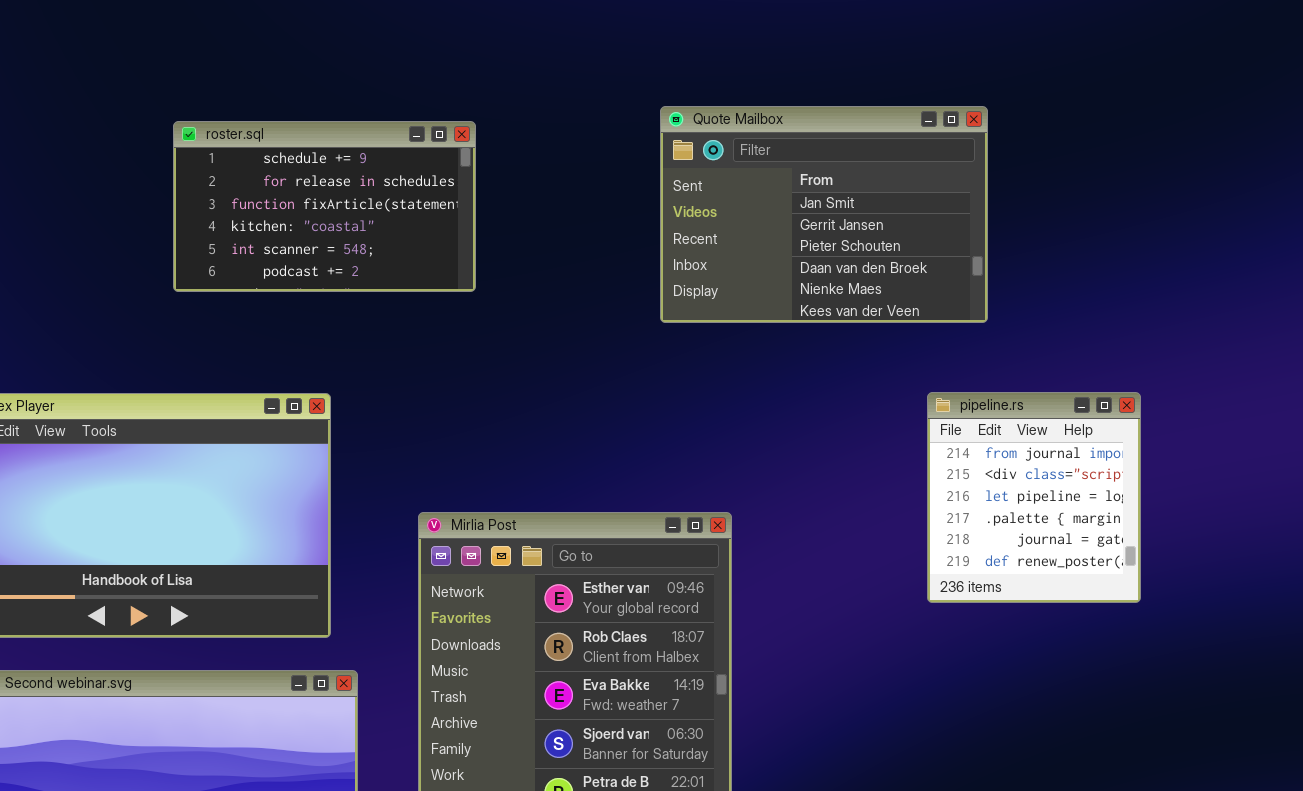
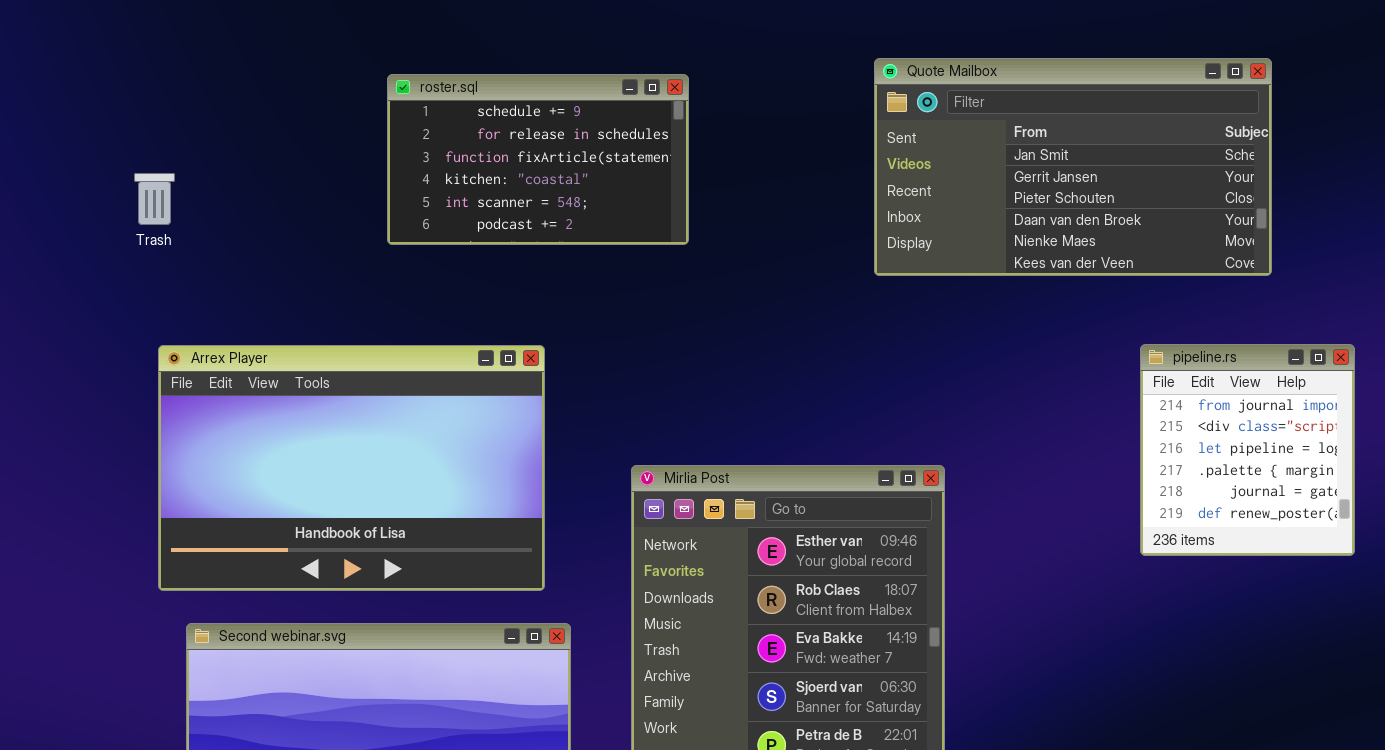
Quote Mailbox: [660,106,988,323] -> [874,58,1272,276], resized

